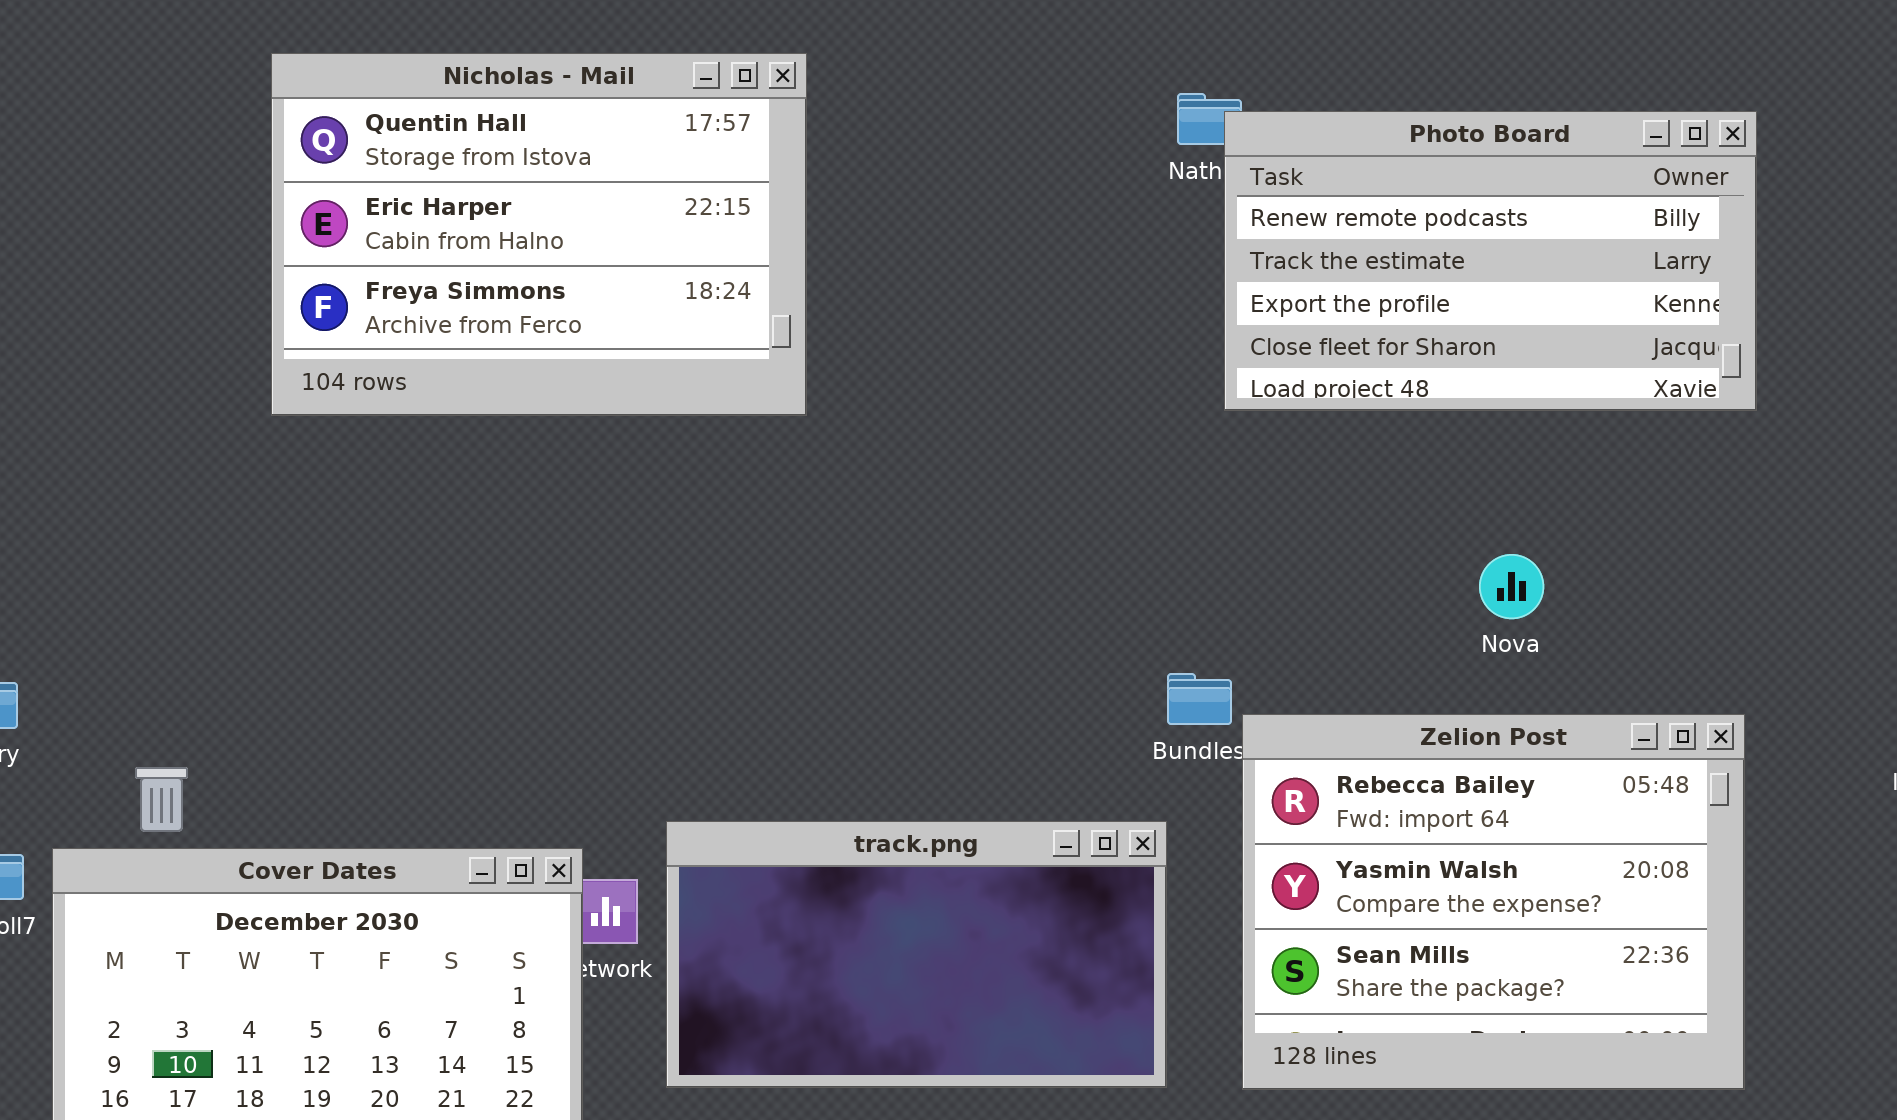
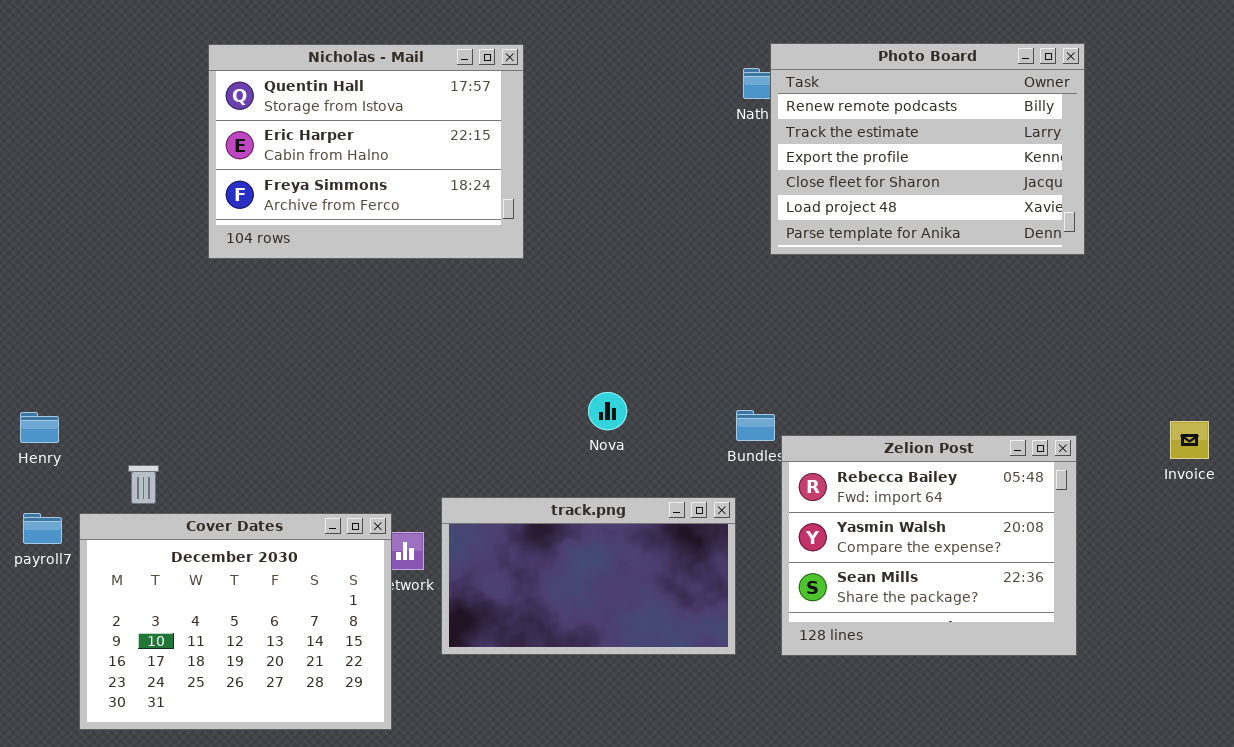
Photo Board: [1224,111,1757,411] -> [770,43,1085,255], resized
Nova: [1479,554,1544,619] -> [588,392,627,430], moved

